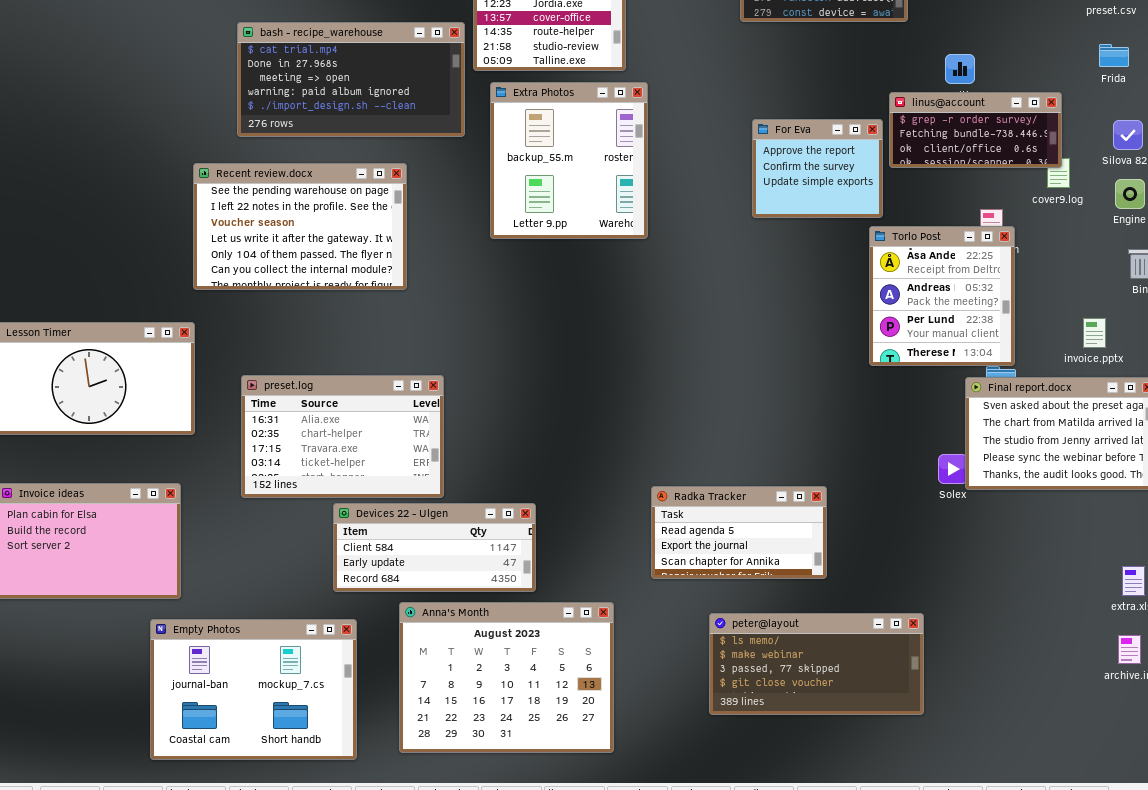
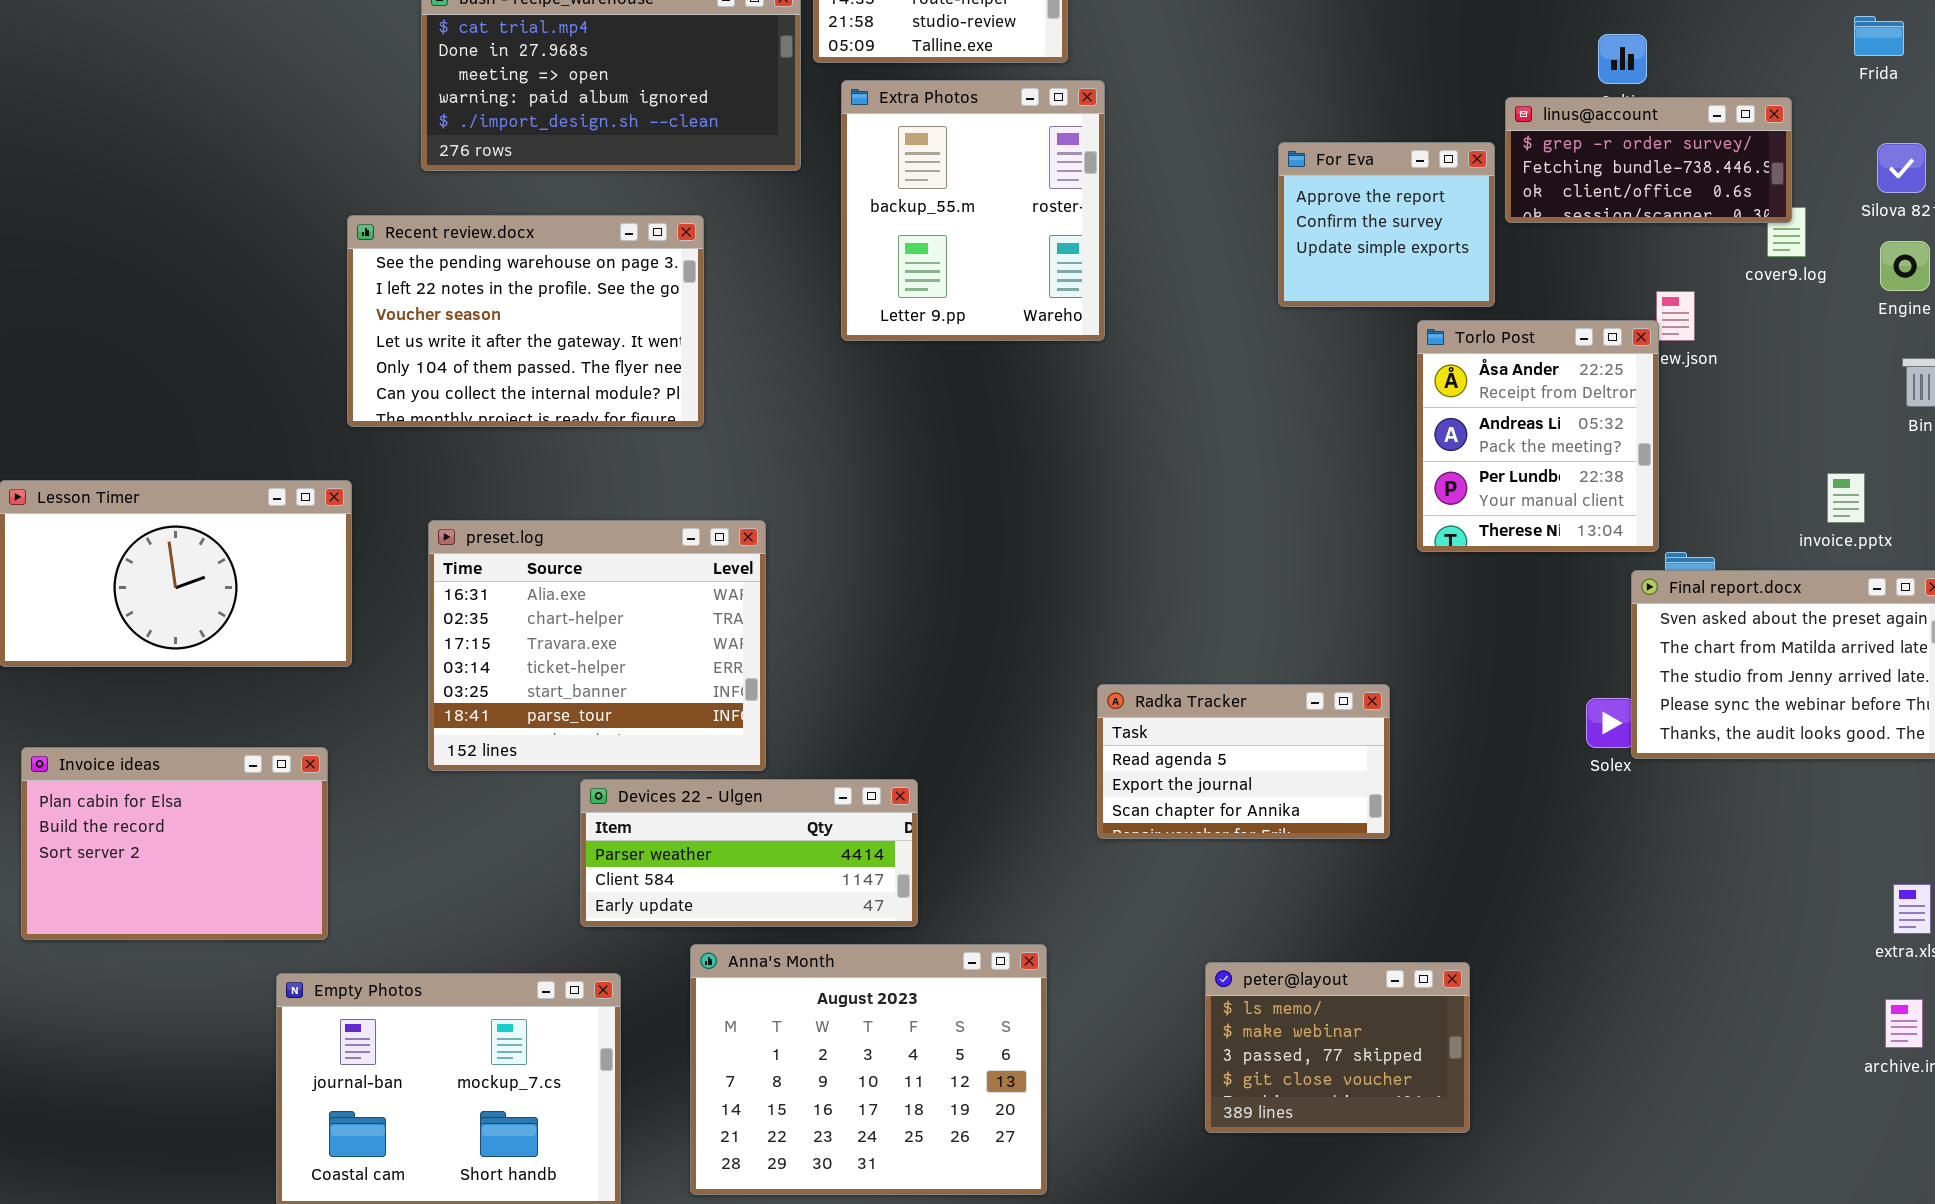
Torlo Post: [869,226,1015,366] -> [1417,320,1659,552], moved
preset.log: [241,375,444,498] -> [428,520,766,771], resized
Radka Tracker: [651,486,827,579] -> [1097,684,1390,839], moved
Devices 22 - Ulgen: [333,503,536,592] -> [580,779,918,927], scrolled up 1 row
peter@layout: [709,613,924,715] -> [1205,962,1470,1133], resized

